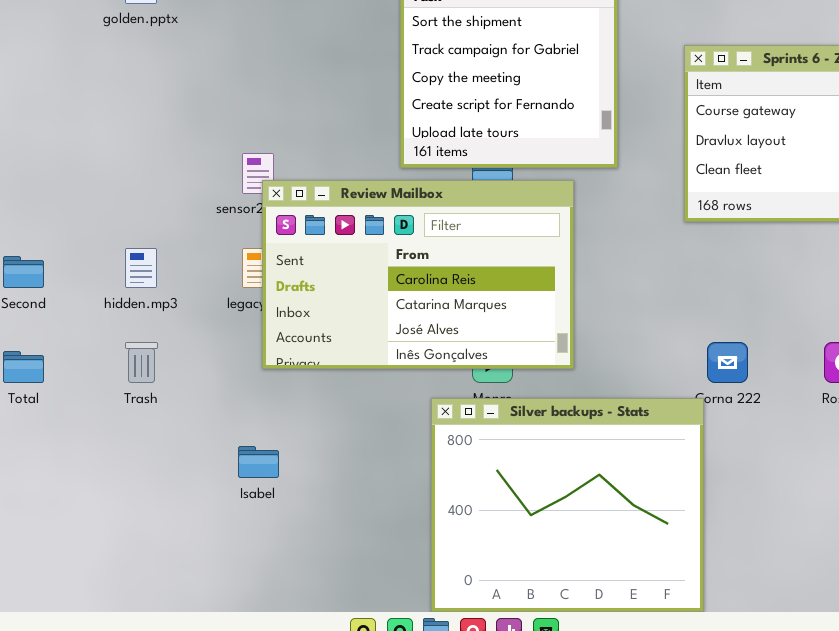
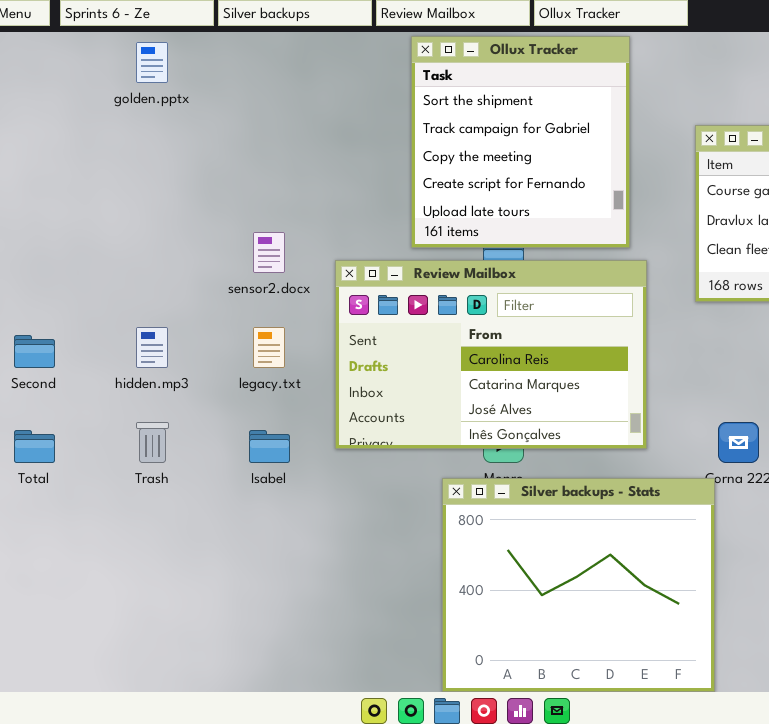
Review Mailbox: [262,180,574,369] -> [335,260,647,449], moved
Isabel: [238,446,279,478] -> [249,430,290,463], moved

